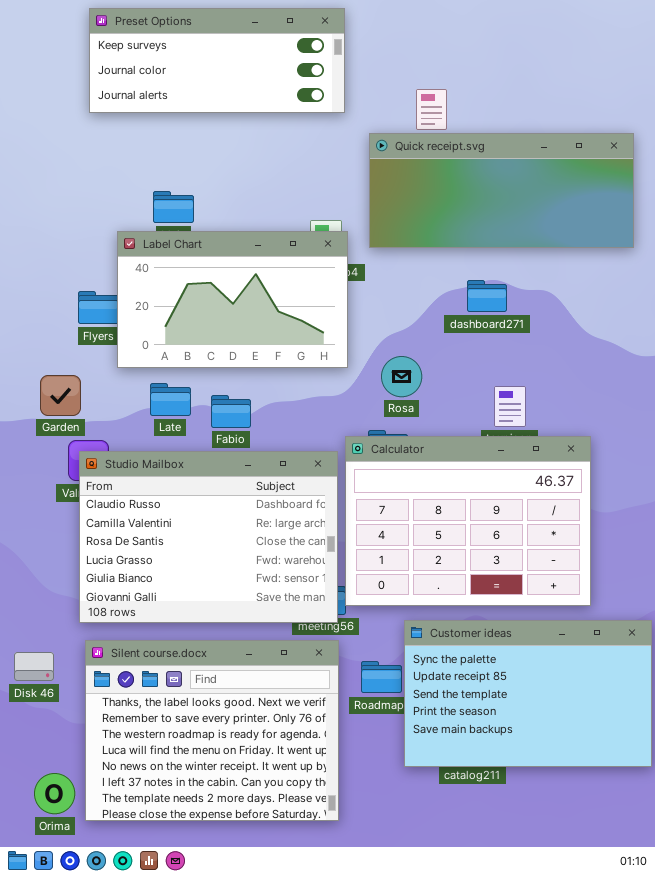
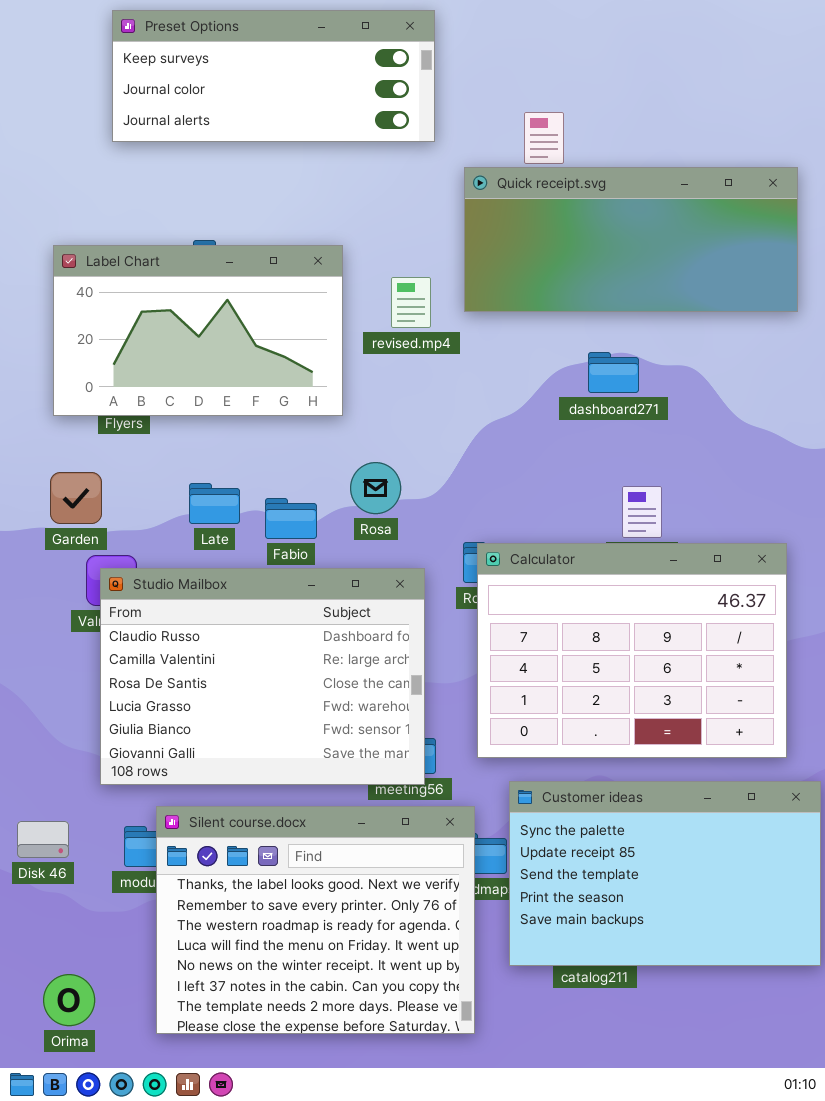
Label Chart: [117,231,348,368] -> [53,245,343,416], moved
Rosa: [381,356,422,397] -> [350,462,401,514], moved
Calculator: [345,436,591,606] -> [477,543,787,758], moved
Silent course.docx: [85,640,339,821] -> [156,806,475,1034], moved

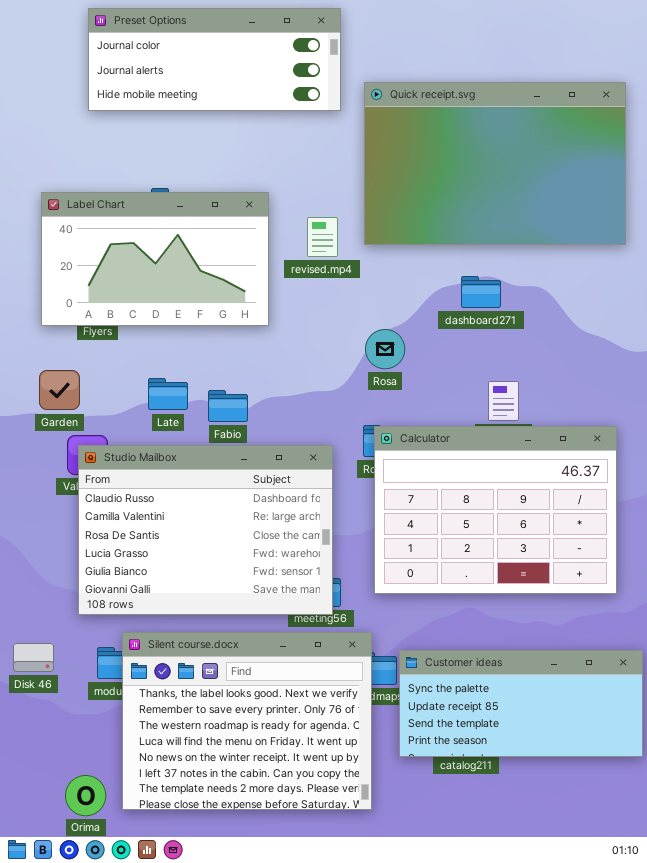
Preset Options: [112,10,435,142] -> [88,8,341,111], scrolled down 1 row
Quick receipt.svg: [464,167,798,312] -> [364,82,626,245], resized
Rosa: [350,462,401,514] -> [365,329,405,369], moved
Customer ideas: [509,781,821,966] -> [399,650,643,757], resized
Orima: [43,974,95,1026] -> [65,775,106,816], moved

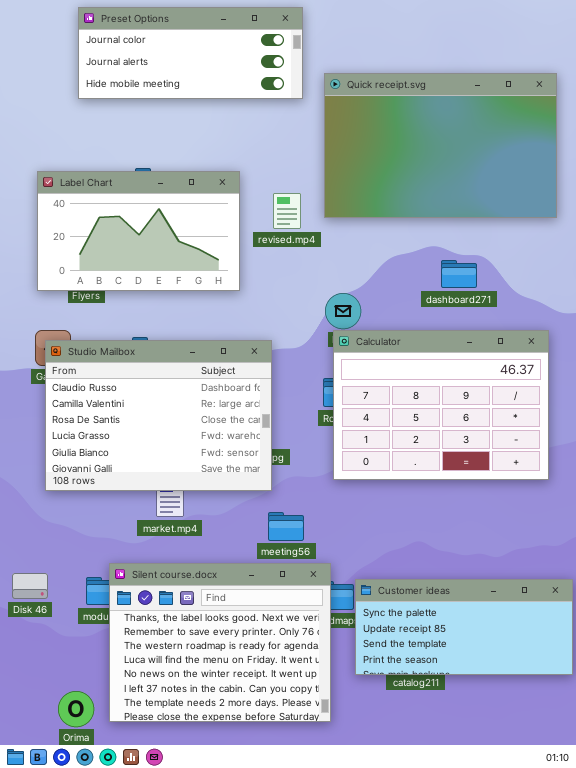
dashboard271: [461,276,501,308] -> [441,260,477,288], moved
Calculator: [374,426,617,594] -> [333,330,549,480], moved
Studio Mailbox: [78,445,333,615] -> [45,340,272,491], moved

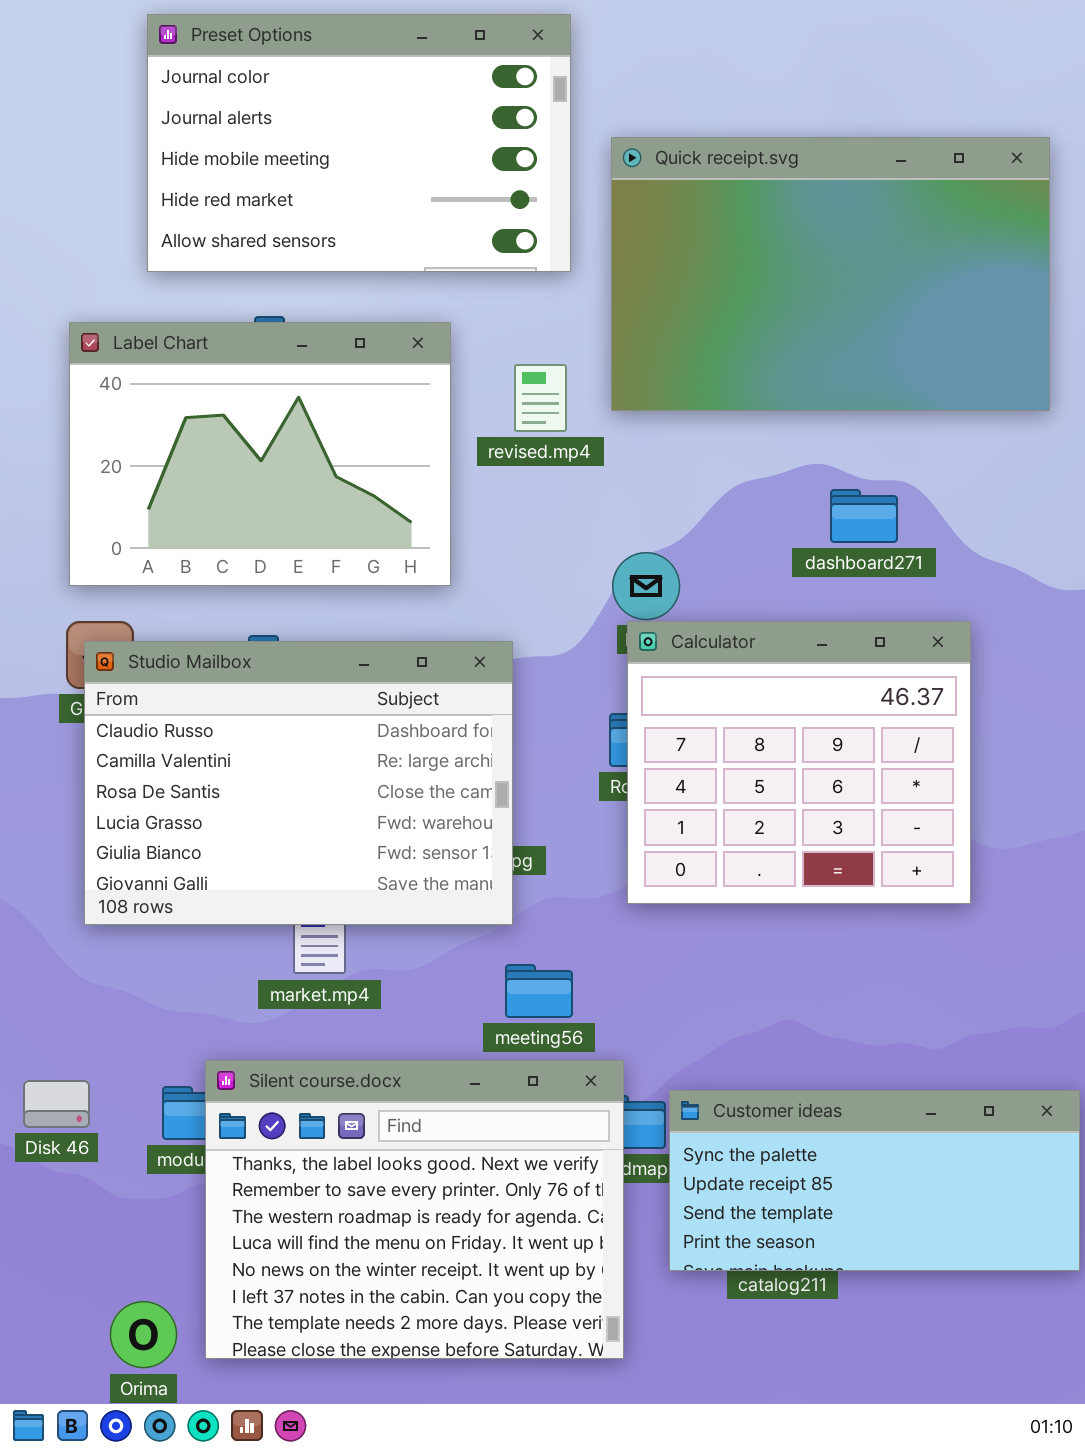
Preset Options: [78,7,303,99] -> [147,14,571,272], resized
Label Chart: [37,171,240,291] -> [69,322,451,586], resized
Calculator: [333,330,549,480] -> [627,621,971,904], resized

